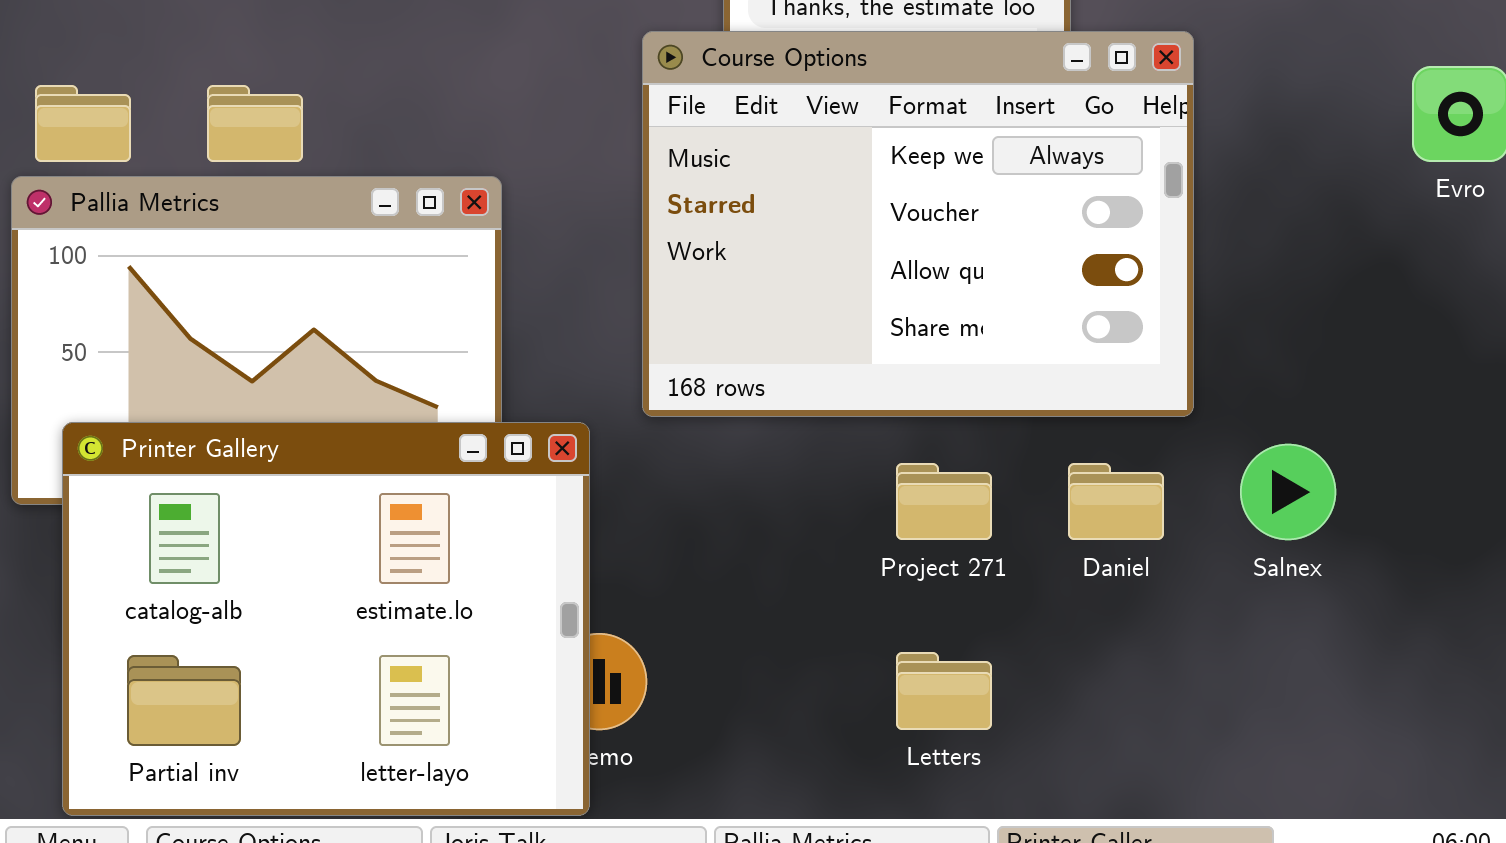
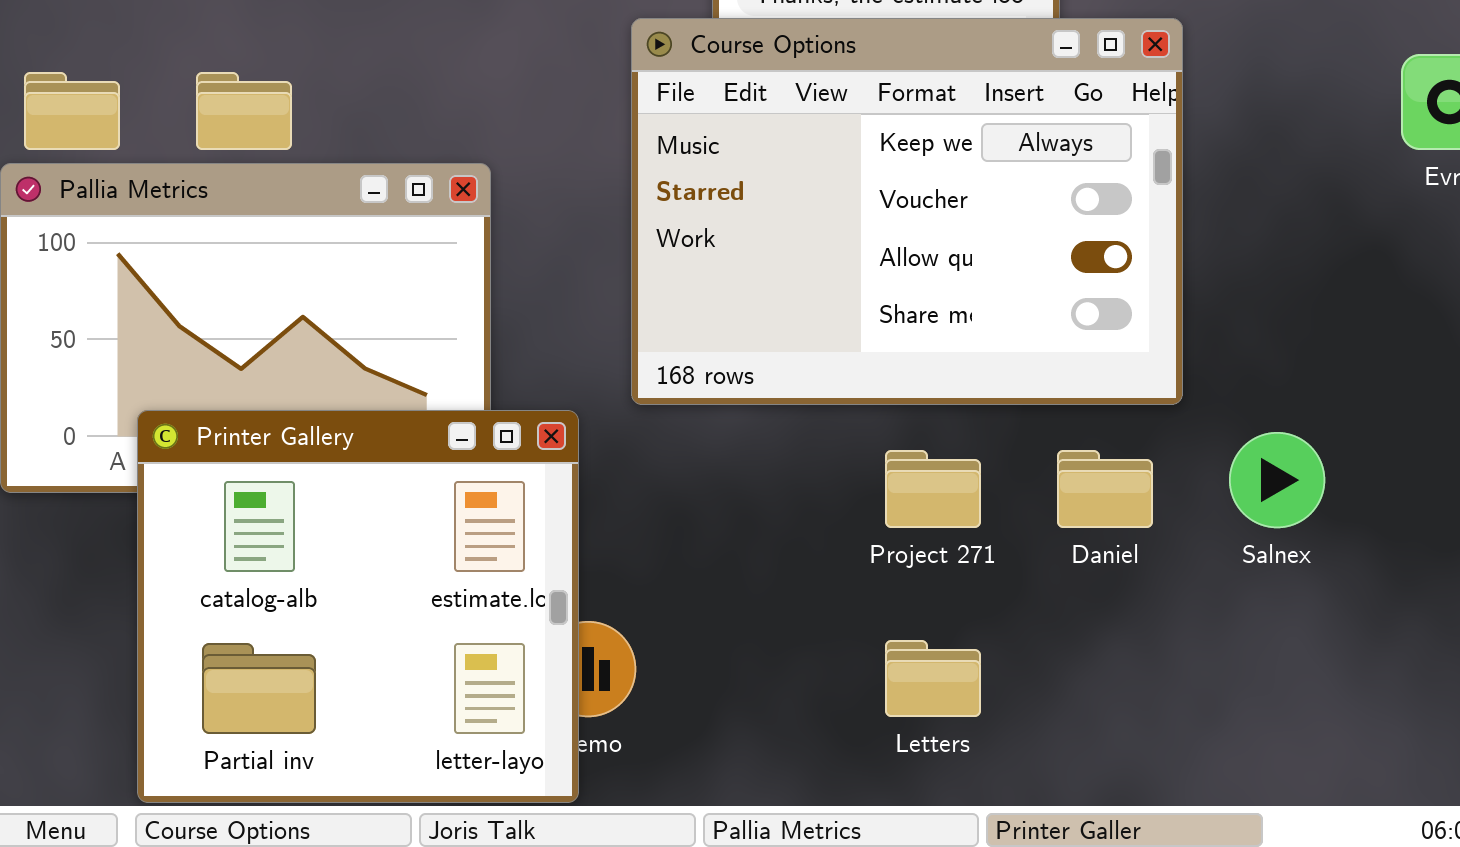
Printer Gallery: [62,422,590,816] -> [137,410,579,803], resized

